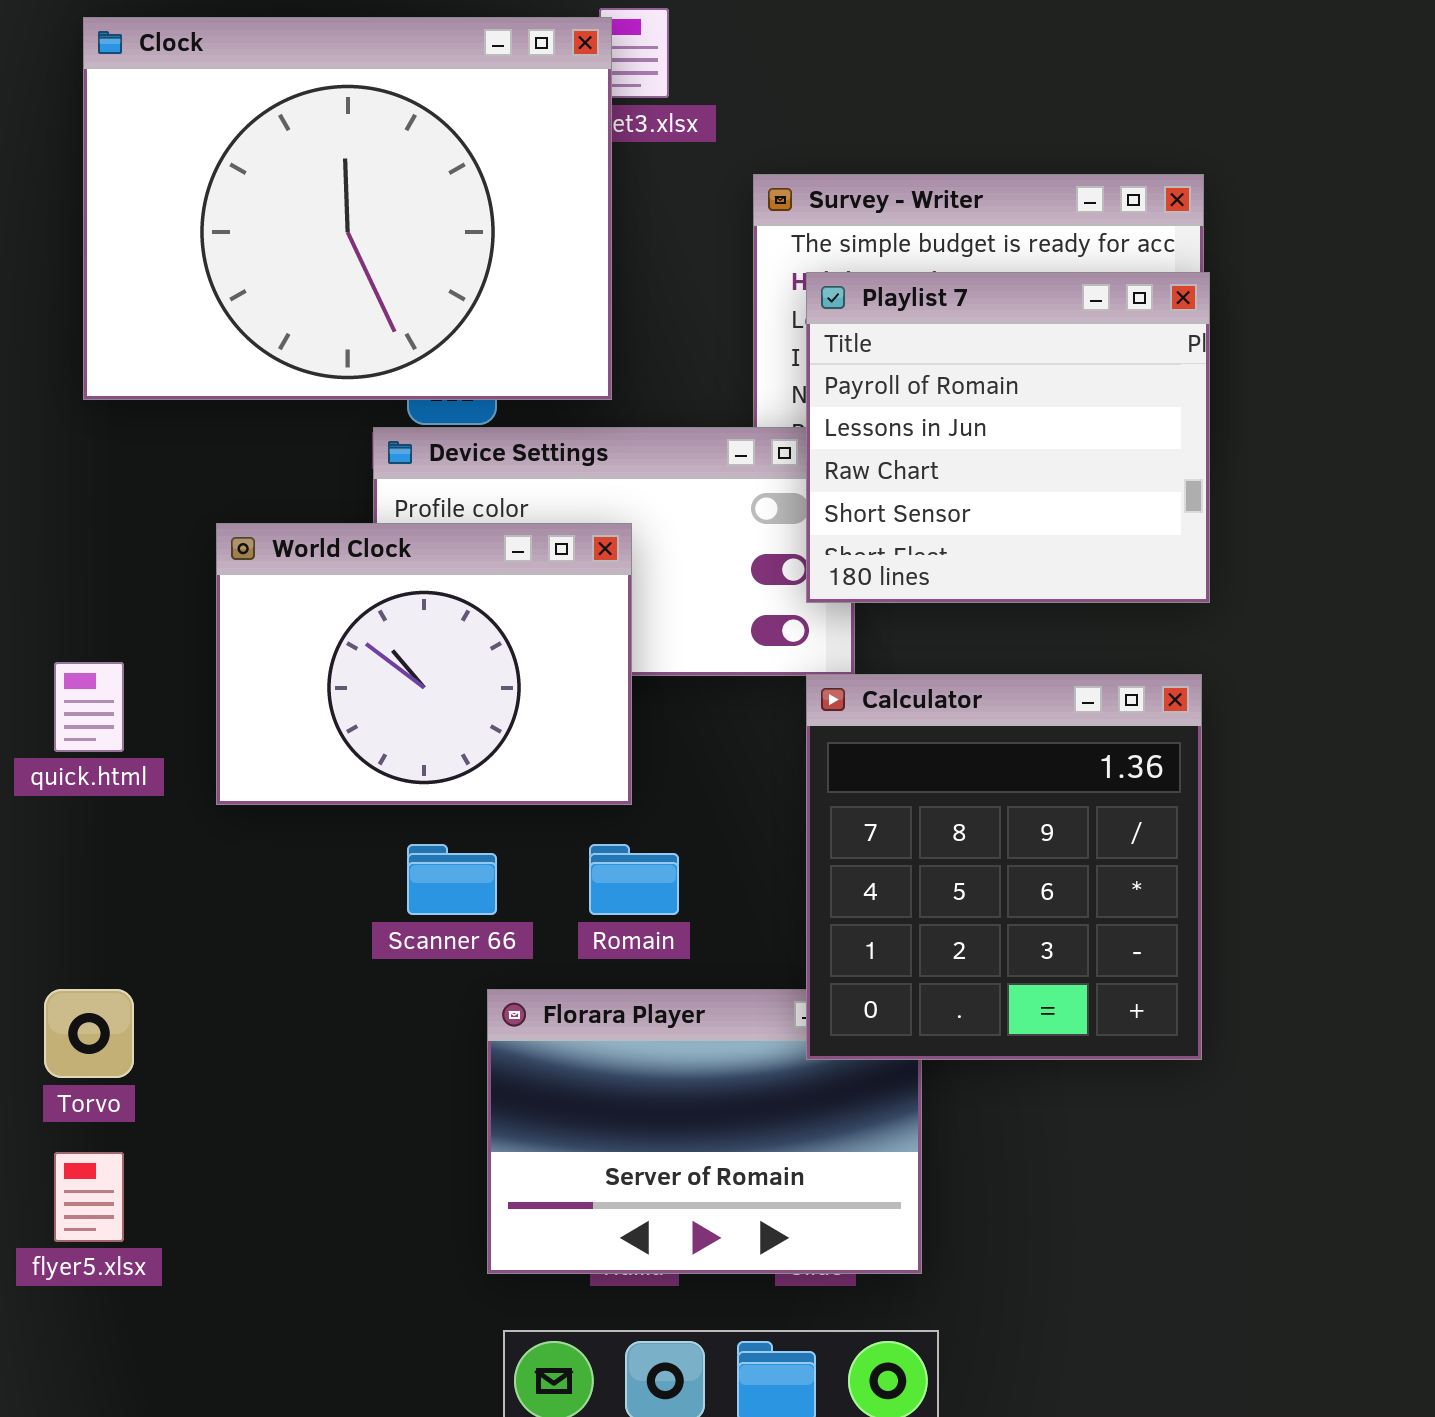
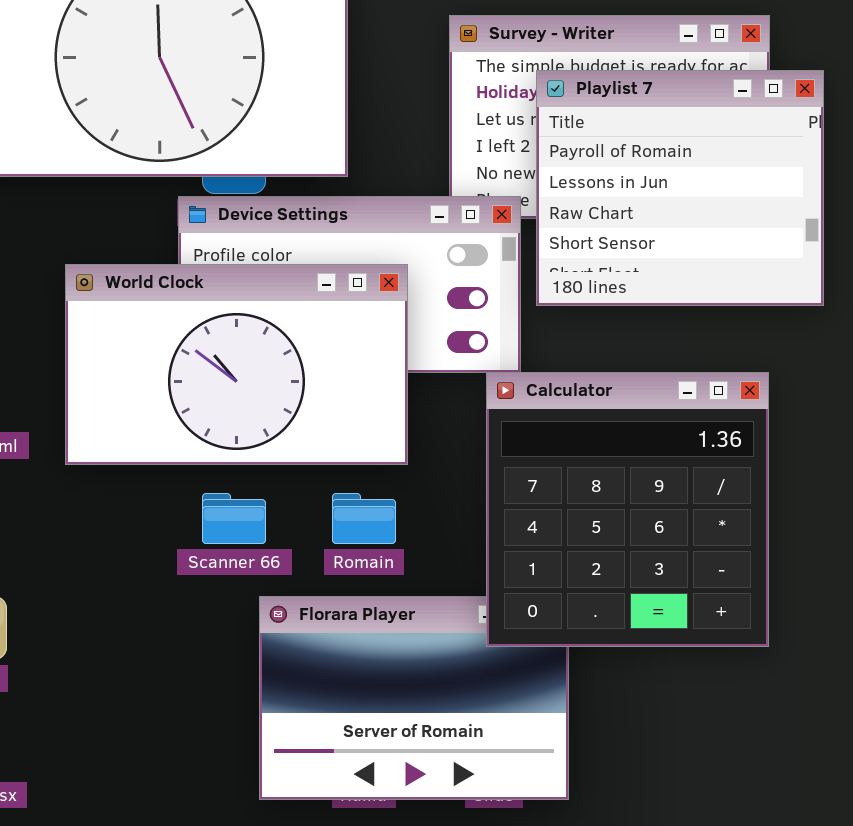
Playlist 7: [806,272,1210,603] -> [536,70,824,306], moved
World Clock: [216,523,632,805] -> [65,264,408,465], resized

